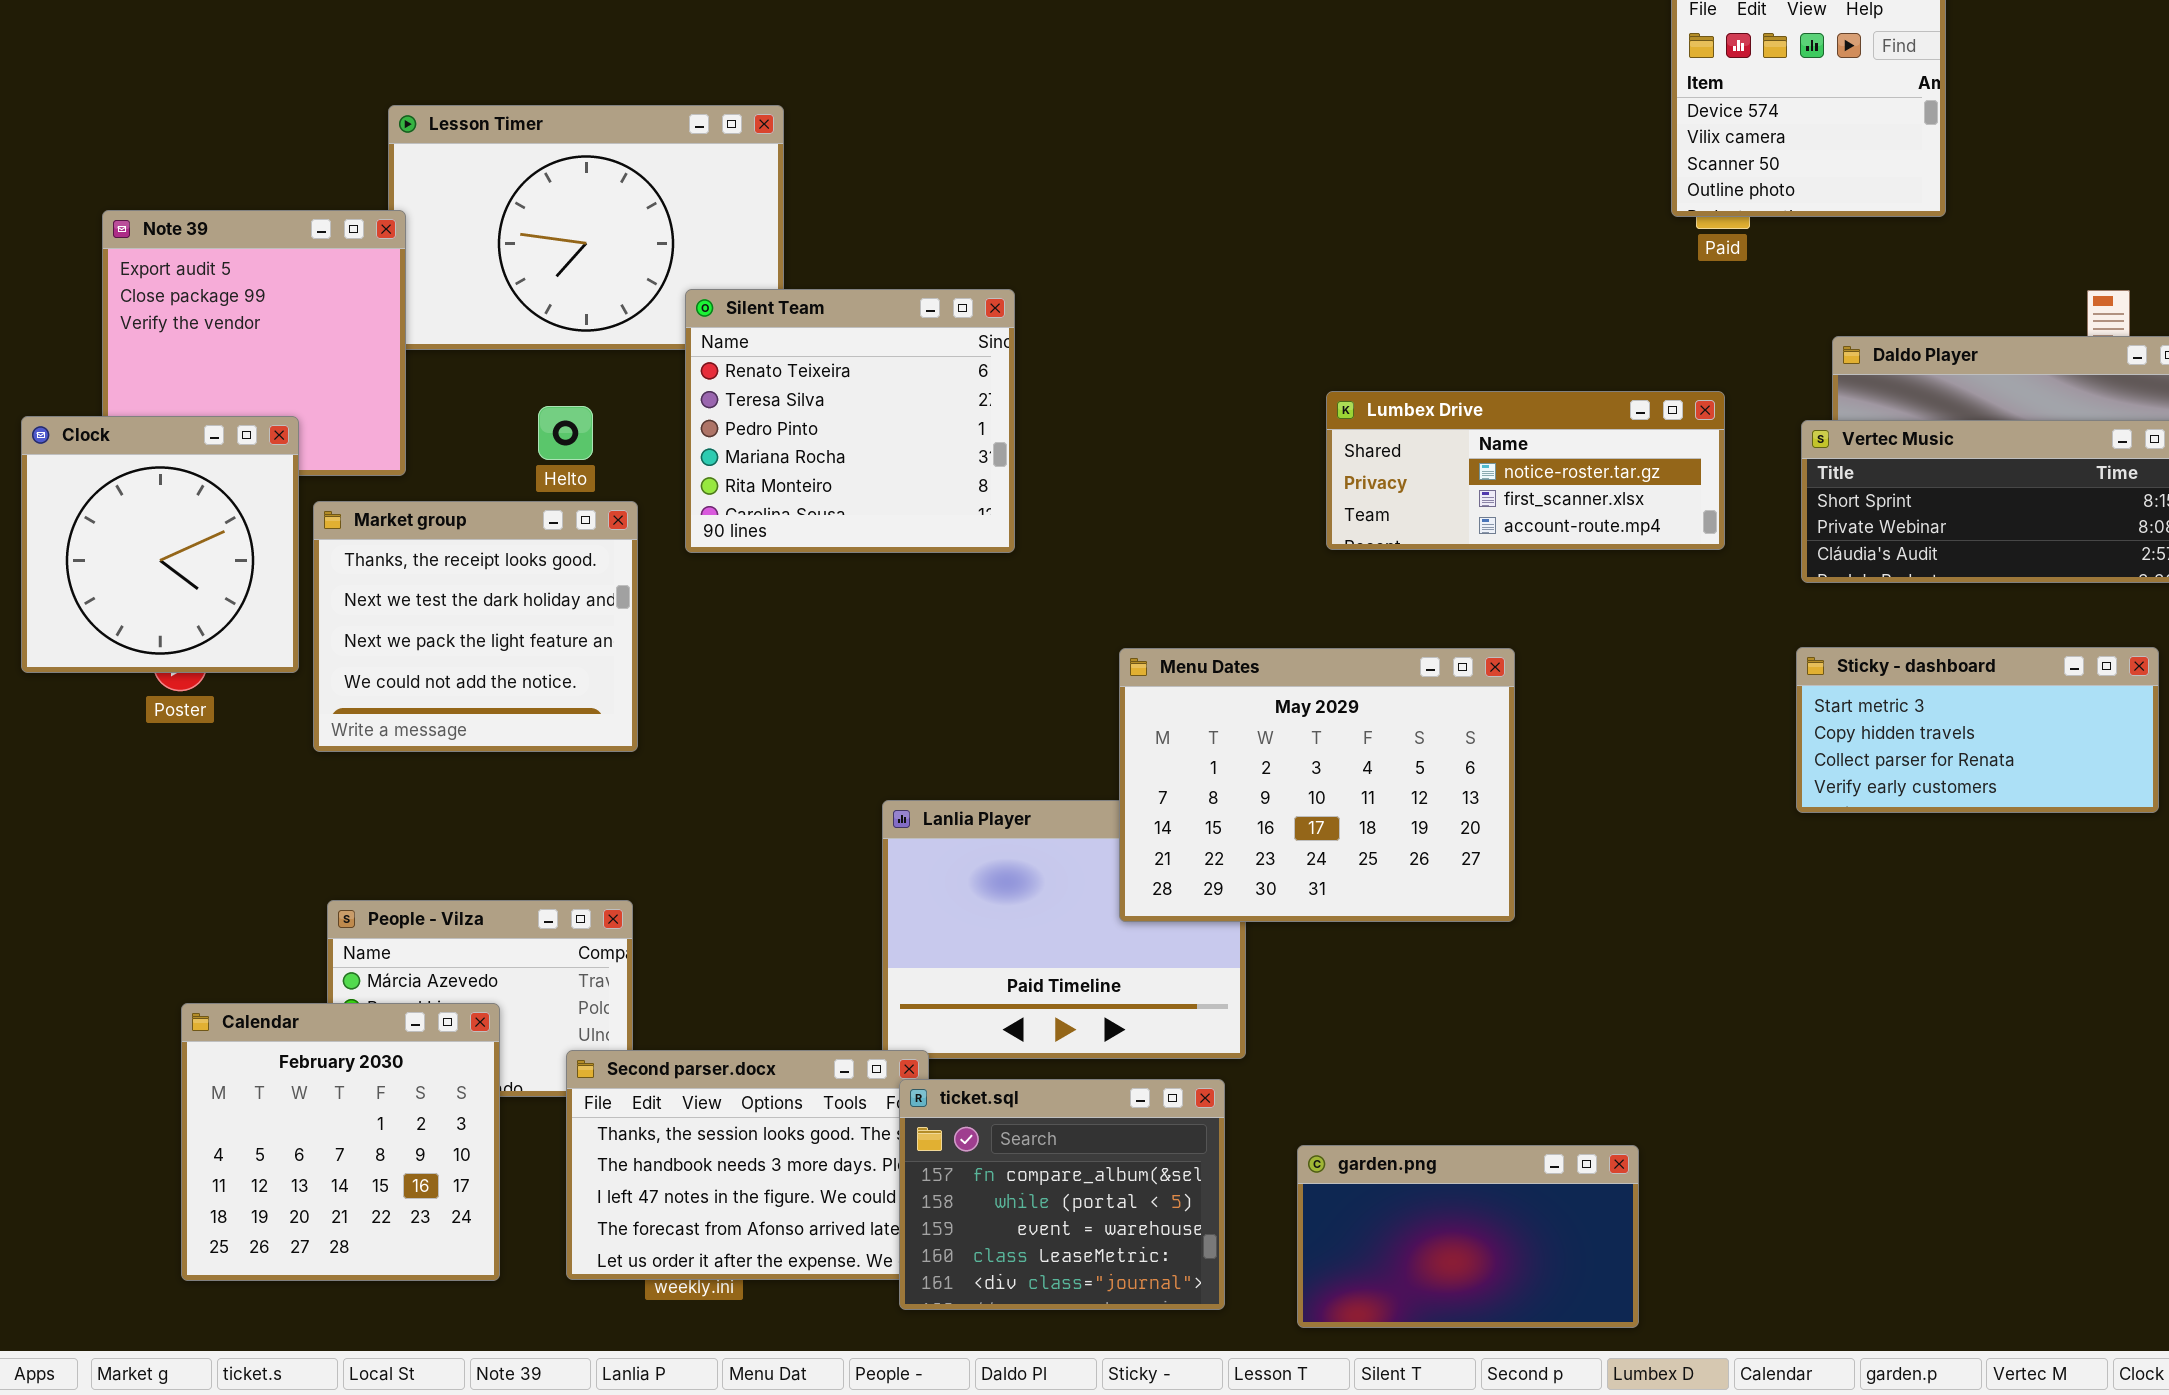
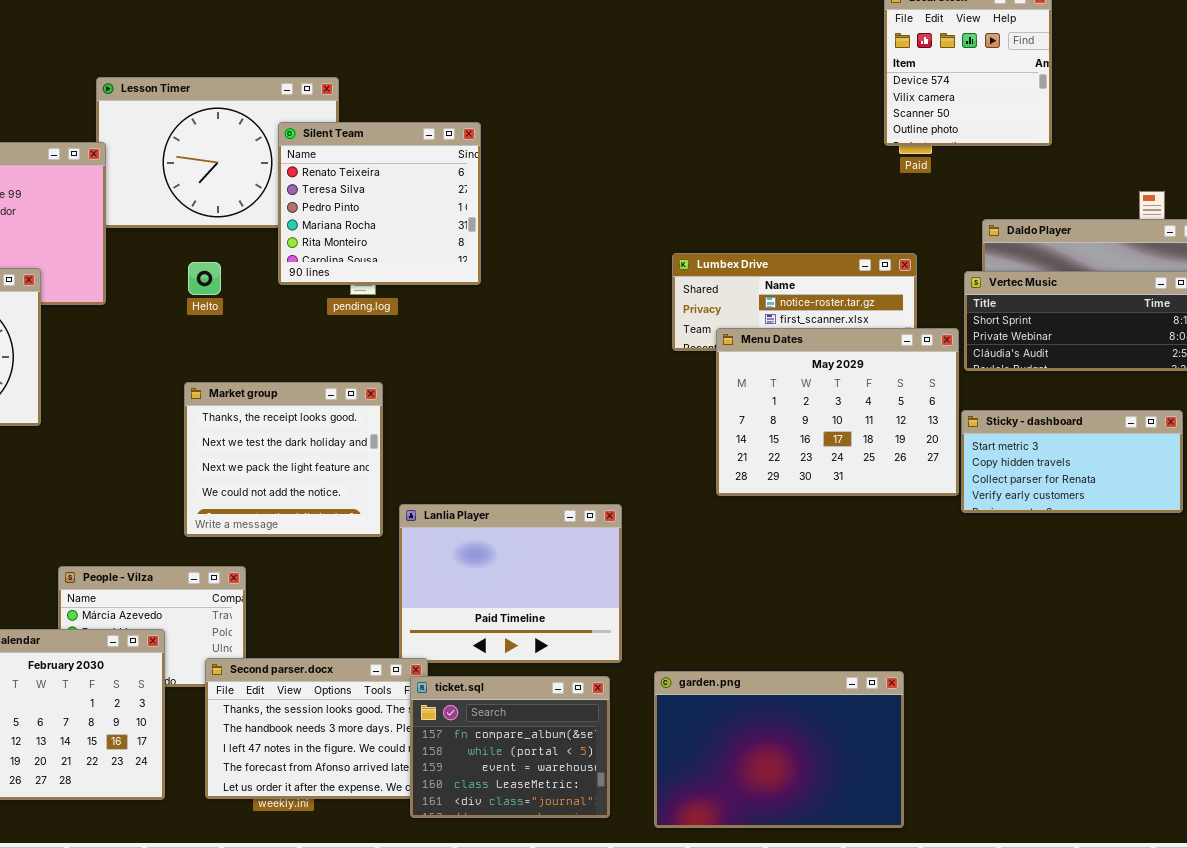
Silent Team: [685,289,1015,553] -> [278,122,481,285], moved
Market group: [313,501,638,752] -> [184,382,383,537], moved
Menu Dates: [1119,648,1515,922] -> [716,328,959,496], moved
garden.png: [1297,1145,1639,1328] -> [654,671,904,828], resized

